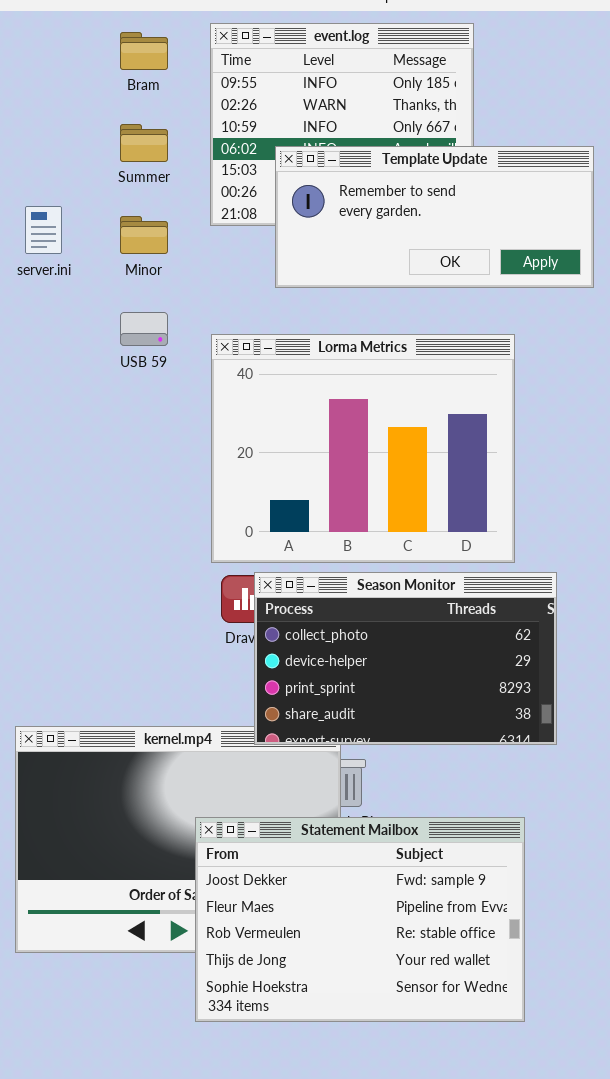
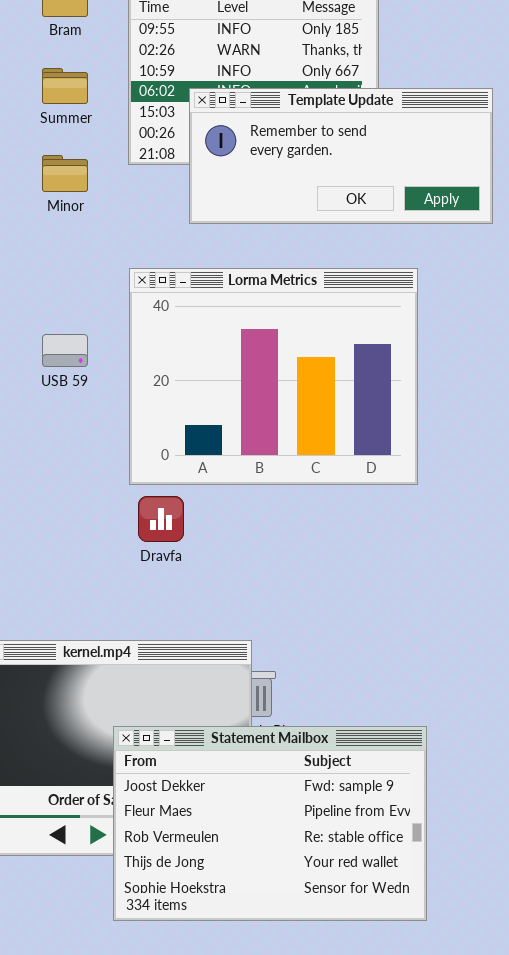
USB 59: [120,312,168,346] -> [42,334,88,367], moved
Season Monitor: [254,572,557,745] -> none, closed

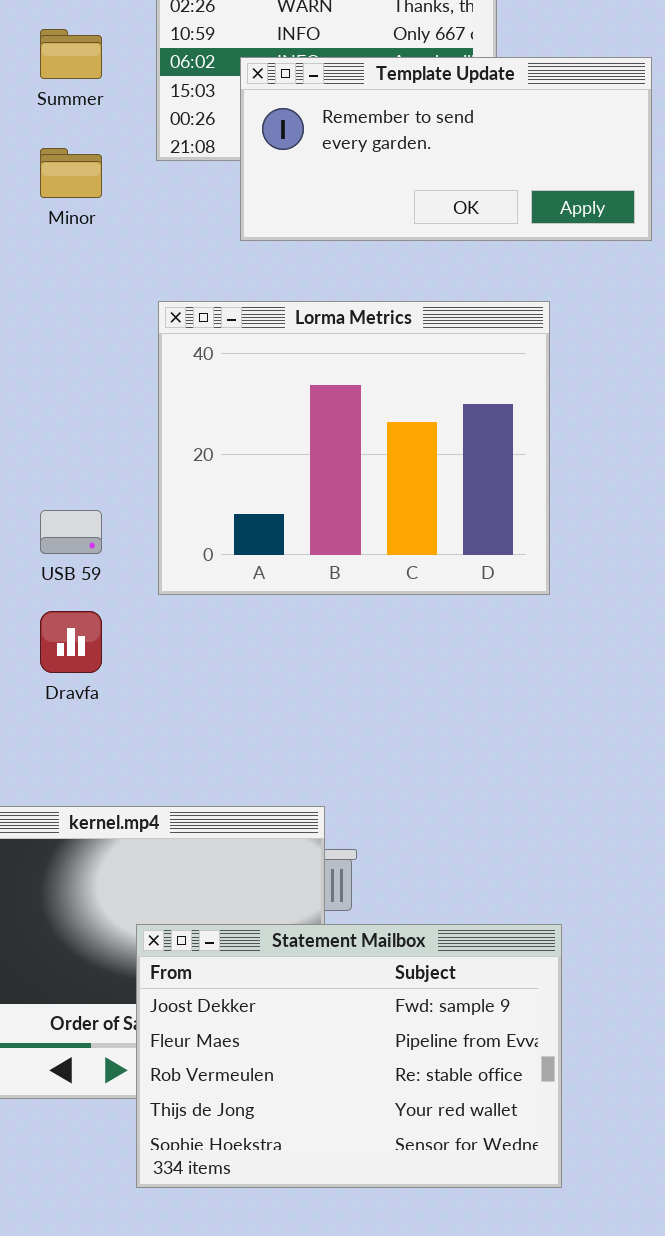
USB 59: [42,334,88,367] -> [40,510,102,554], moved
Dravfa: [138,496,184,542] -> [40,611,102,673], moved

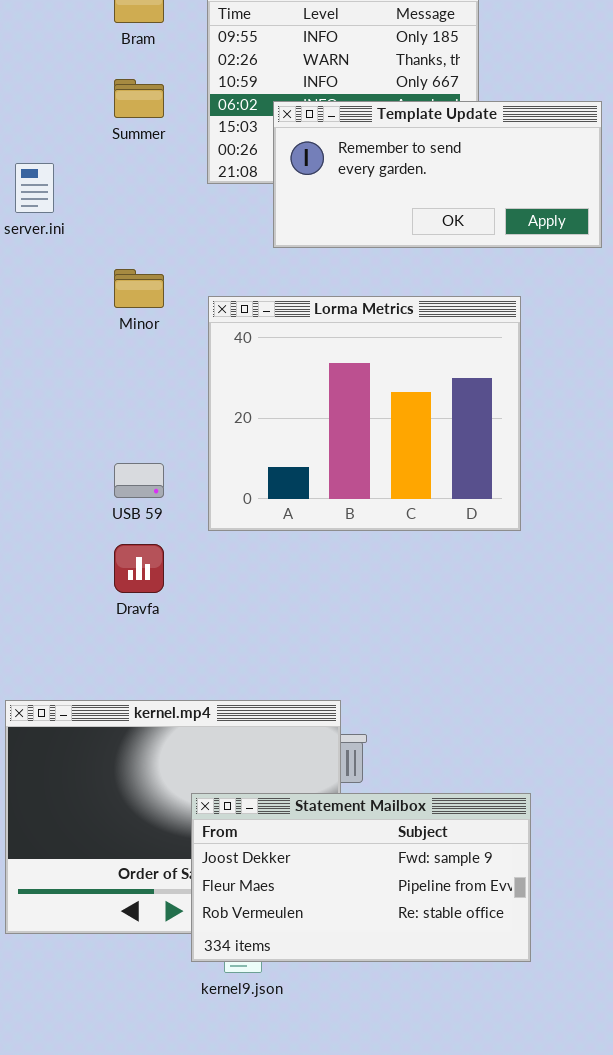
Minor: [40,148,102,198] -> [114,269,164,308], moved
Statement Mailbox: [136,924,562,1188] -> [191,793,531,962], resized

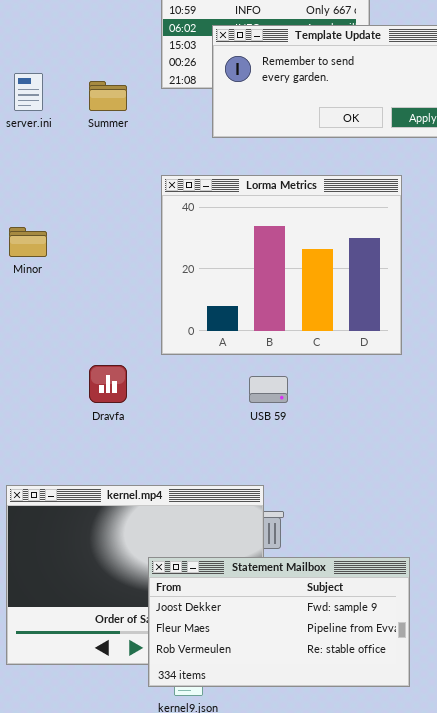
Summer: [114,79,164,118] -> [89,81,127,111], moved
Minor: [114,269,164,308] -> [9,227,47,257], moved
USB 59: [114,463,164,498] -> [249,376,288,403], moved

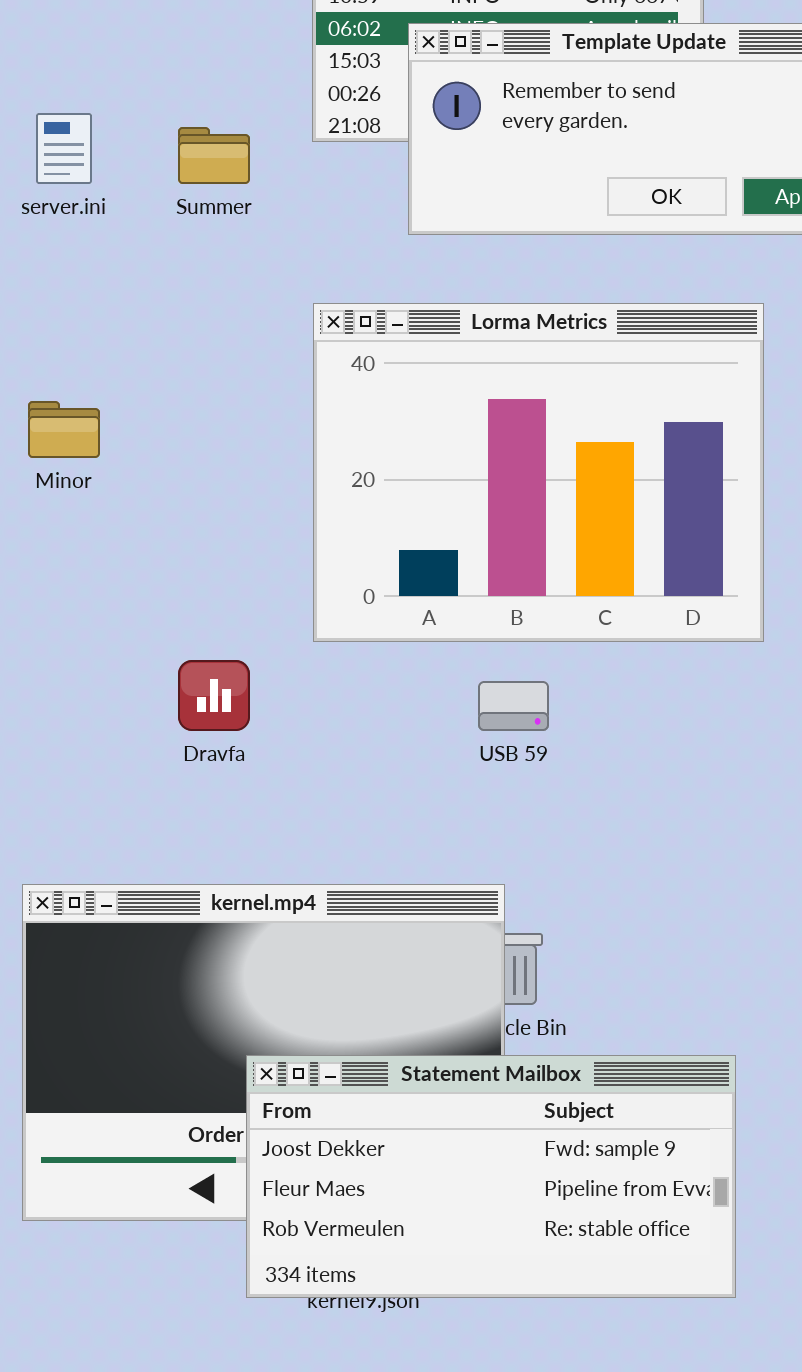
Statement Mailbox: [148,557,410,687] -> [246,1055,736,1298], moved

